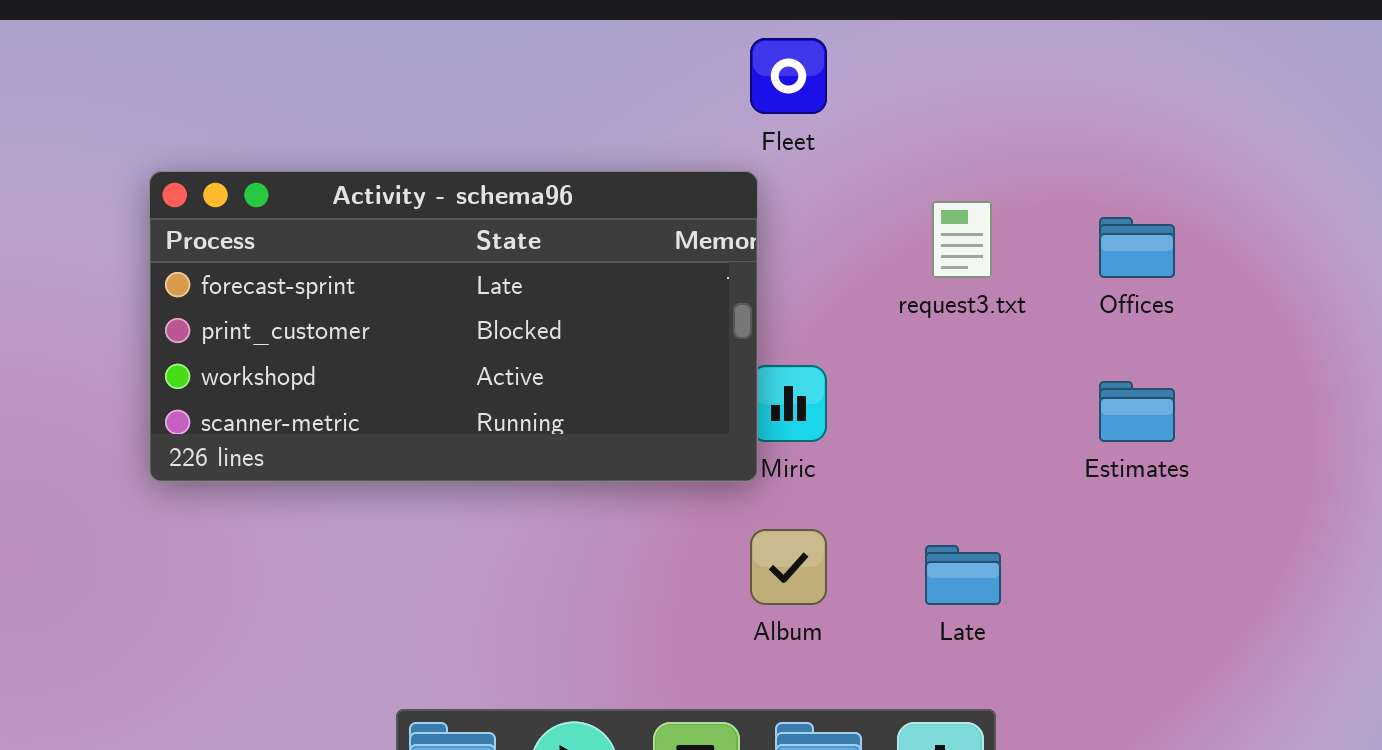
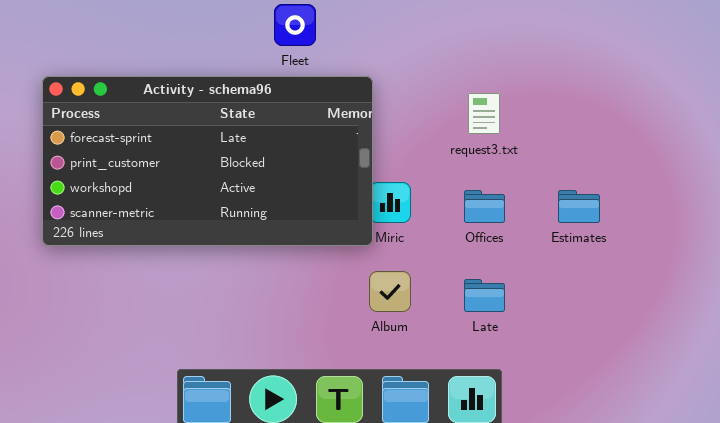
Fleet: [750,38,827,114] -> [274,4,316,46], moved
Offices: [1099,217,1175,278] -> [464,190,505,223], moved

